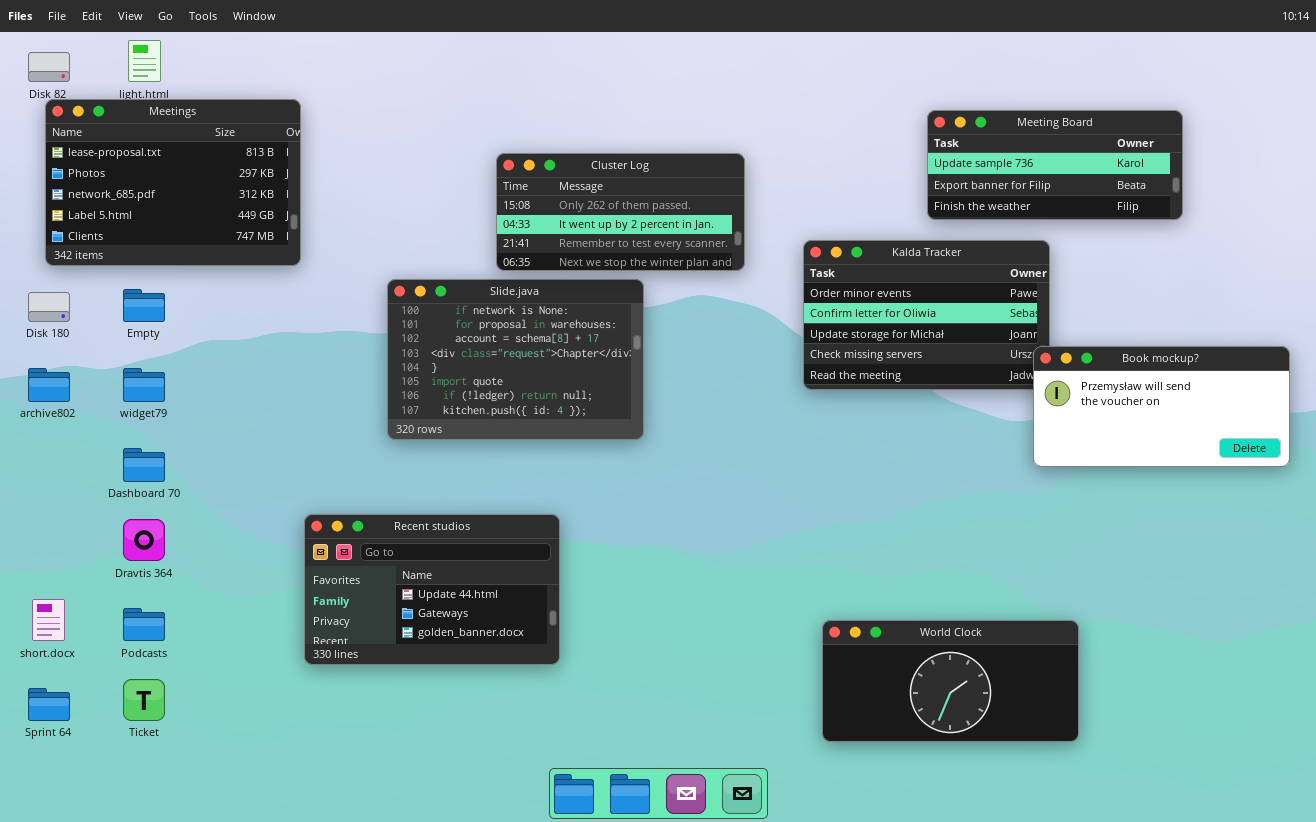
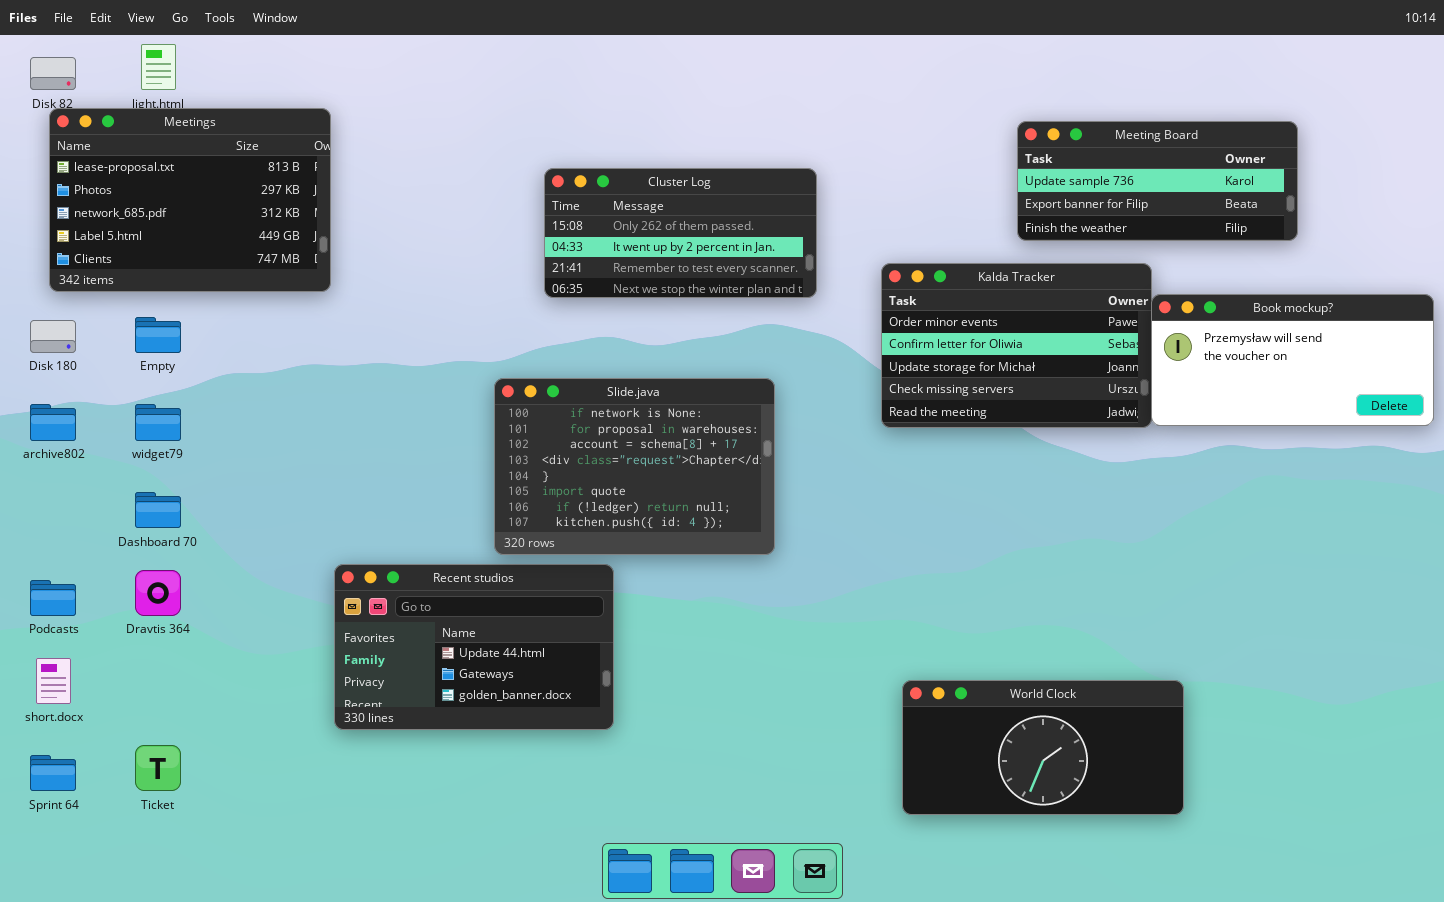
Slide.java: [387,279,644,440] -> [494,378,775,555], moved
Book mockup?: [1033,346,1290,467] -> [1151,294,1434,426], moved
Podcasts: [123,608,165,641] -> [30,580,76,616], moved

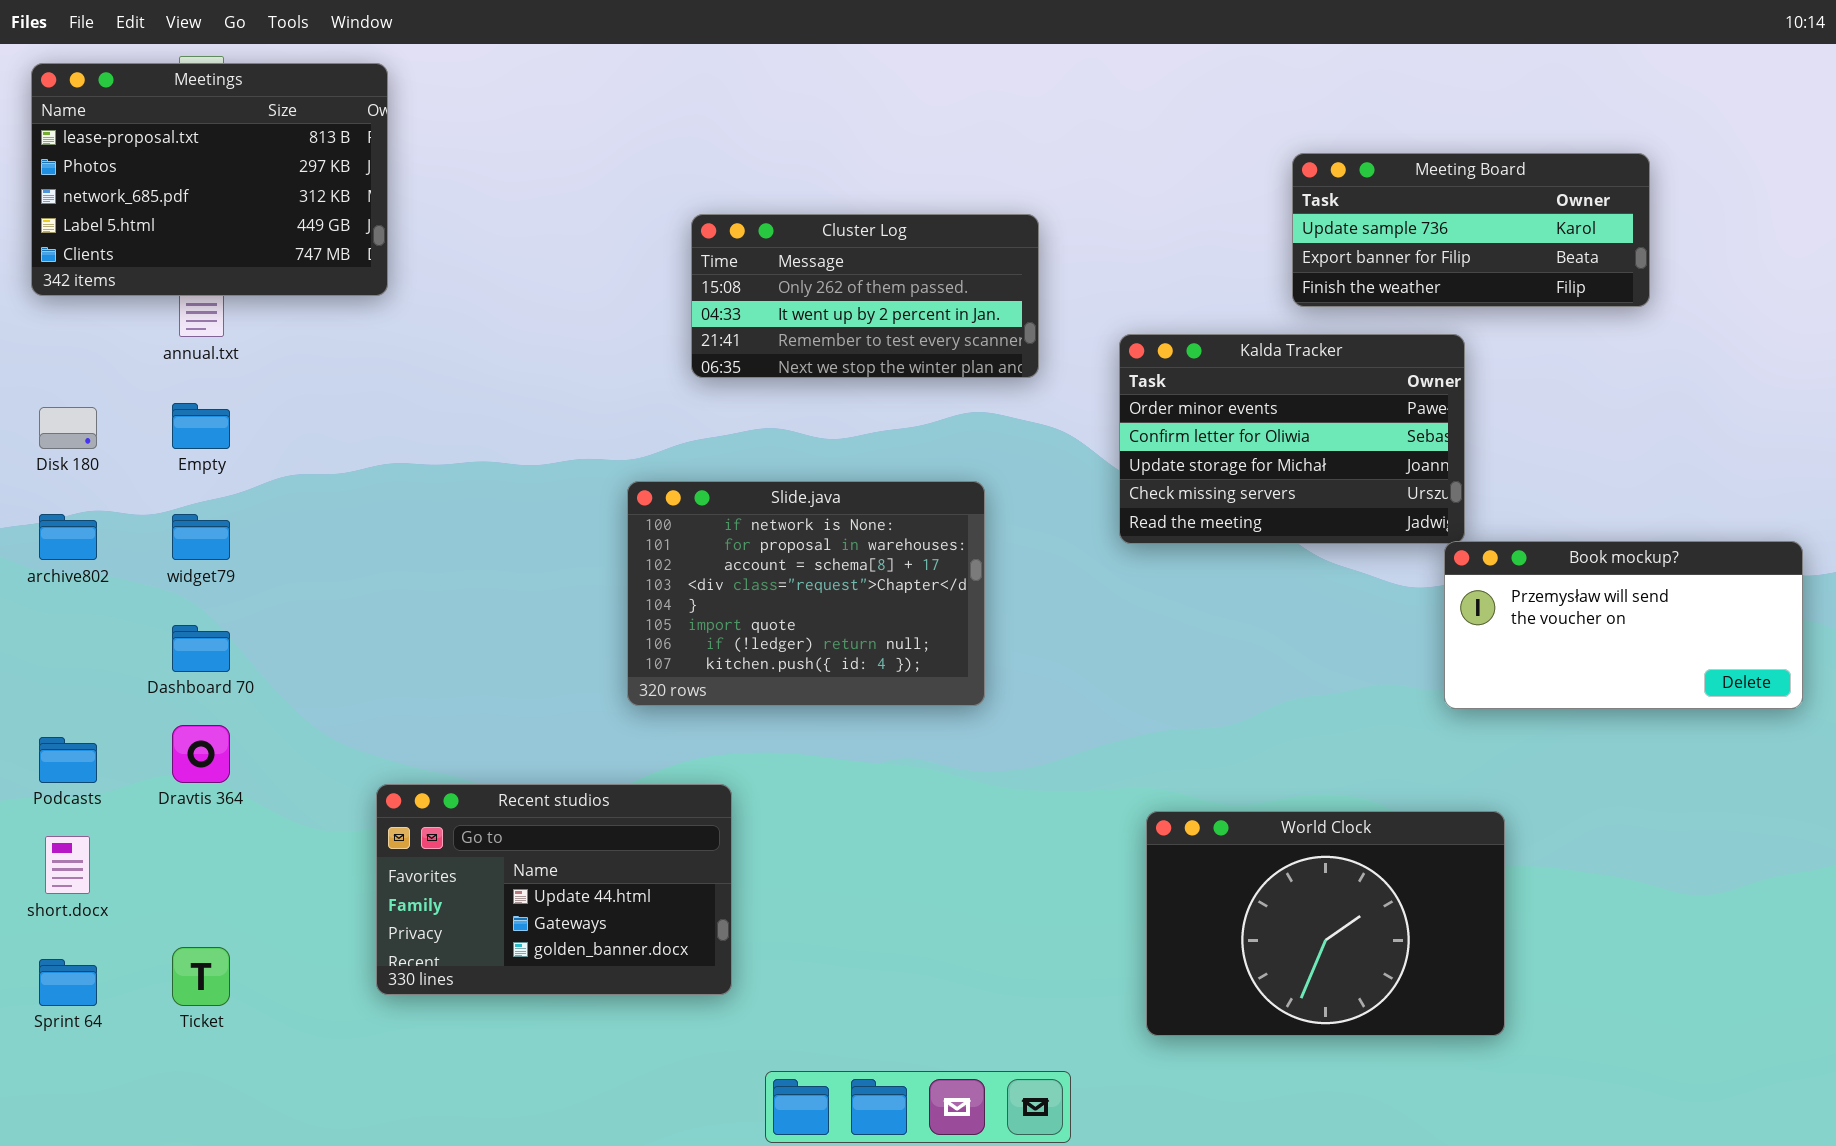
Meetings: [49,108,331,292] -> [31,63,388,296], moved
Book mockup?: [1151,294,1434,426] -> [1444,541,1803,709], moved
Recent studios: [334,564,614,730] -> [376,784,732,995], moved
World Clock: [902,680,1184,815] -> [1146,811,1505,1036], resized

